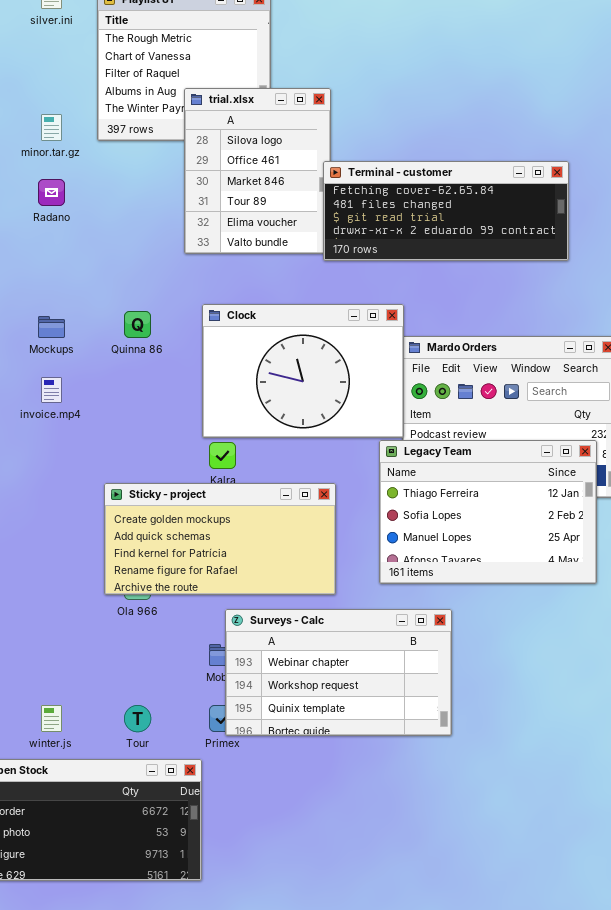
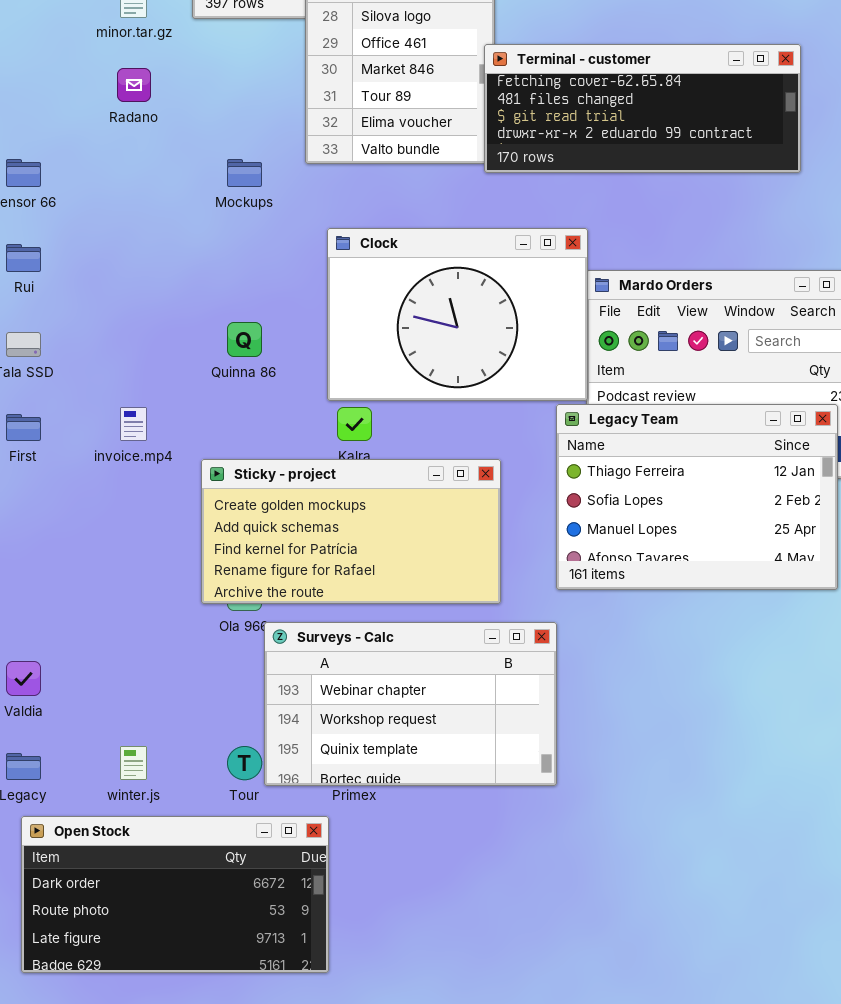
Quinna 86: [124,311,151,338] -> [227,322,262,357], moved
Mockups: [38,316,65,338] -> [227,159,262,187], moved
invoice.mp4: [41,377,62,403] -> [120,407,147,441], moved
Surveys - Calc: [225,609,452,736] -> [264,622,557,786], moved

